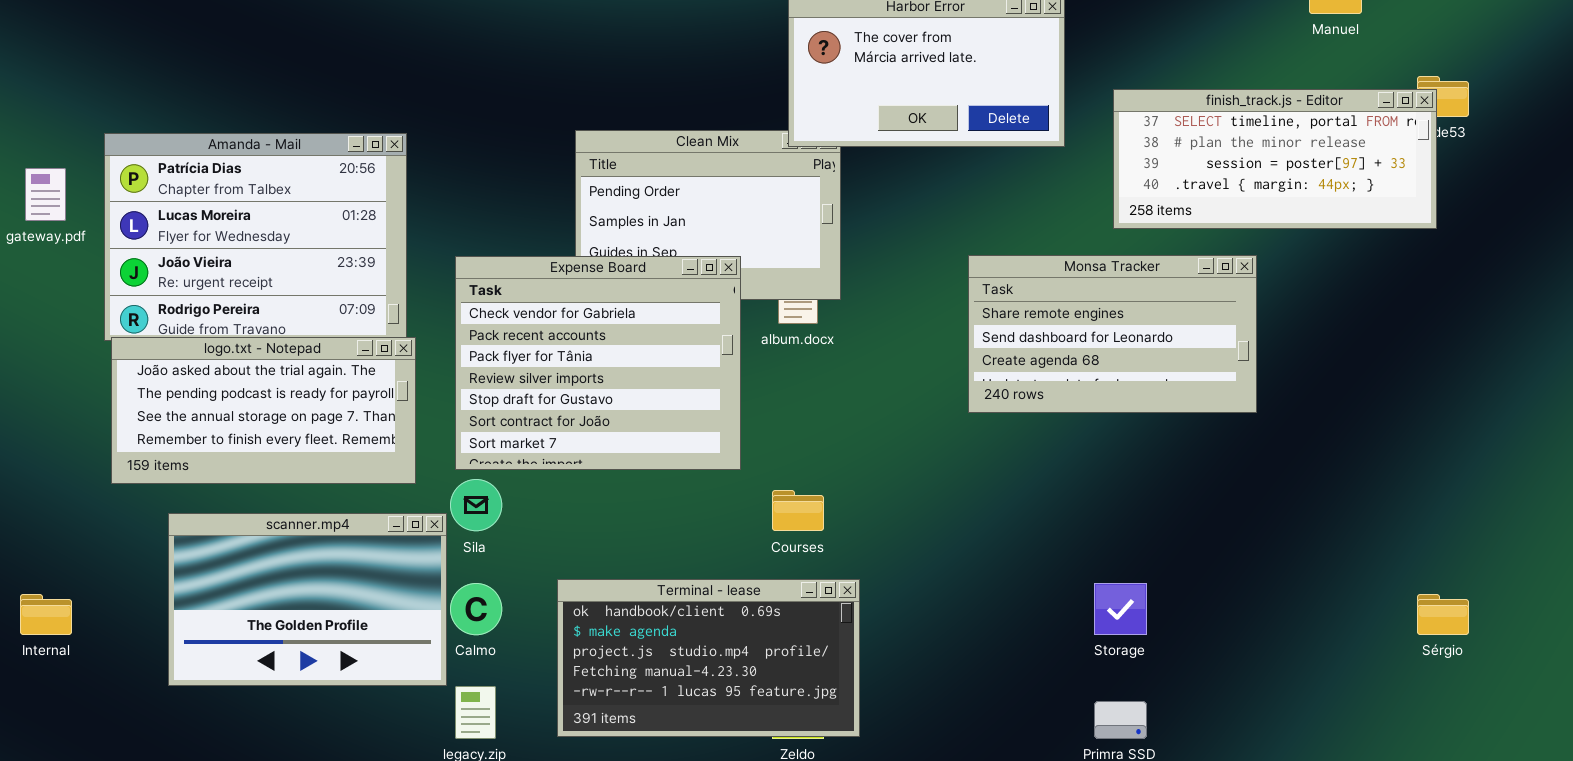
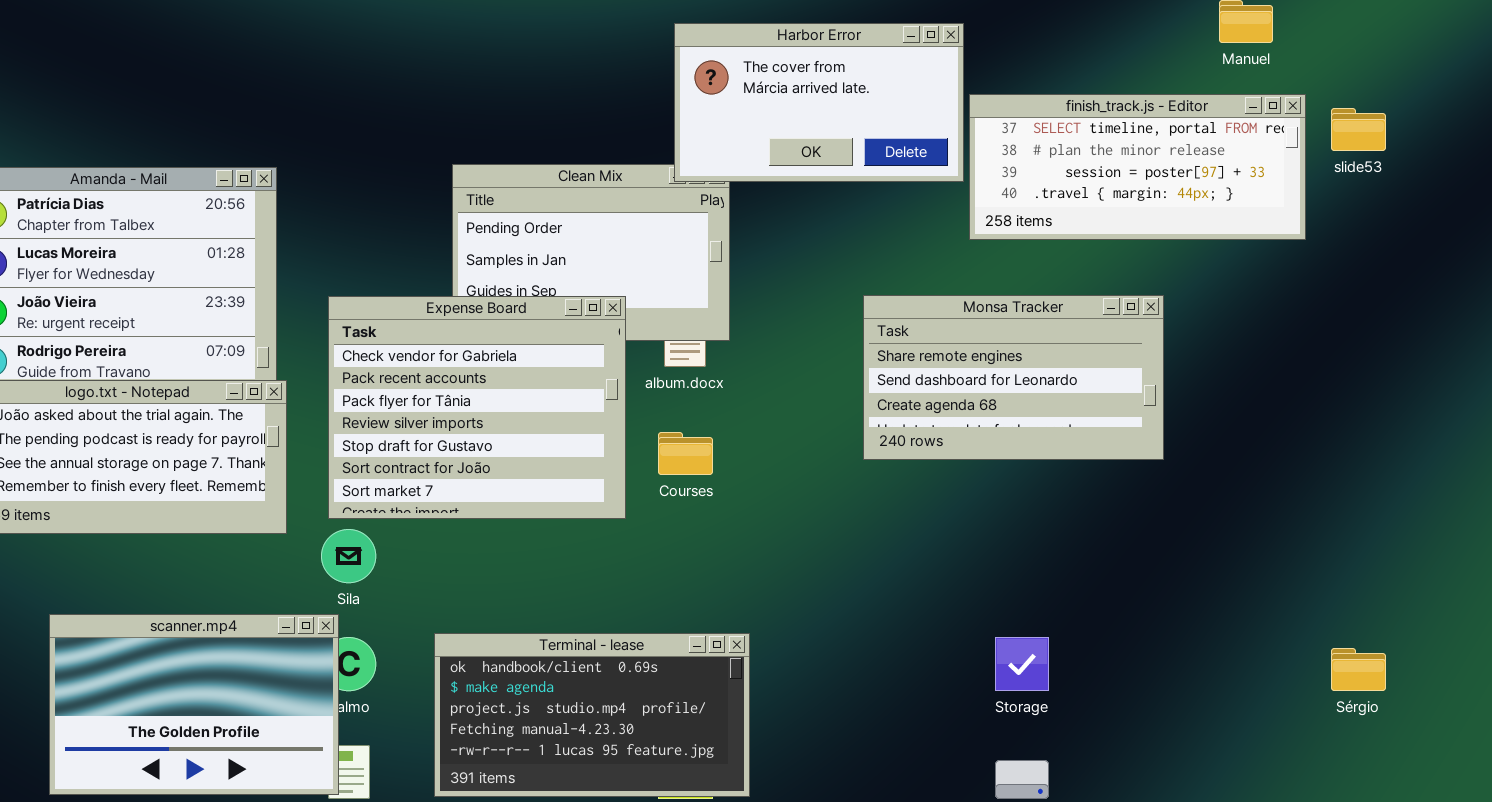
finish_track.js - Editor: [1113,89,1437,229] -> [969,94,1306,240], moved
Courses: [772,490,824,531] -> [658,432,713,475], moved
scanner.mp4: [168,513,447,686] -> [49,614,339,795], moved

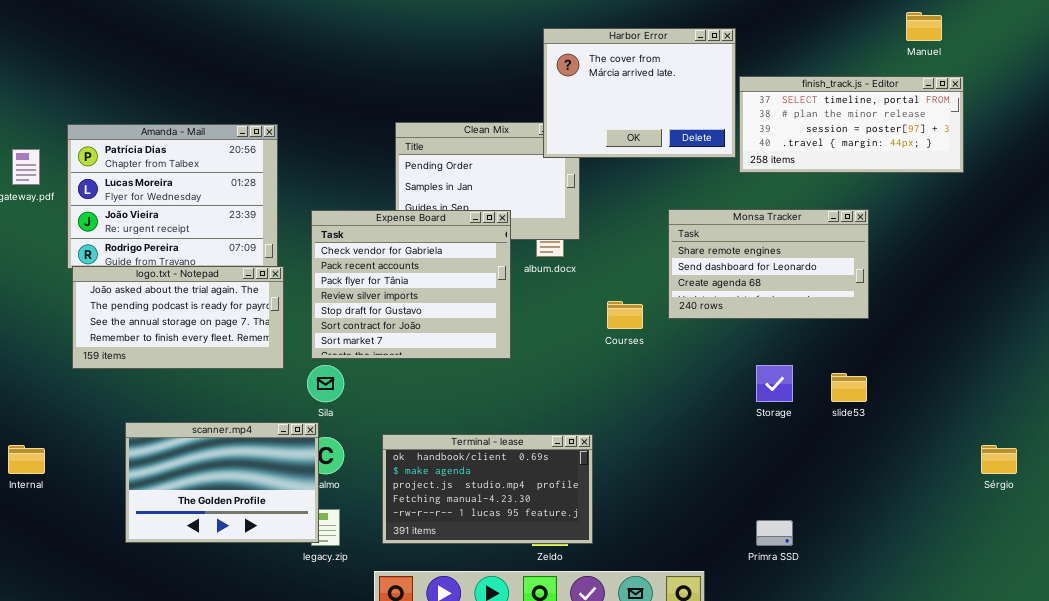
Harbor Error: [674,23,964,182] -> [543,28,736,158], resized
slide53: [1331,108,1386,151] -> [831,373,867,402], moved
Courses: [658,432,713,475] -> [607,301,643,329], moved
Storage: [995,637,1049,691] -> [756,365,793,402], moved

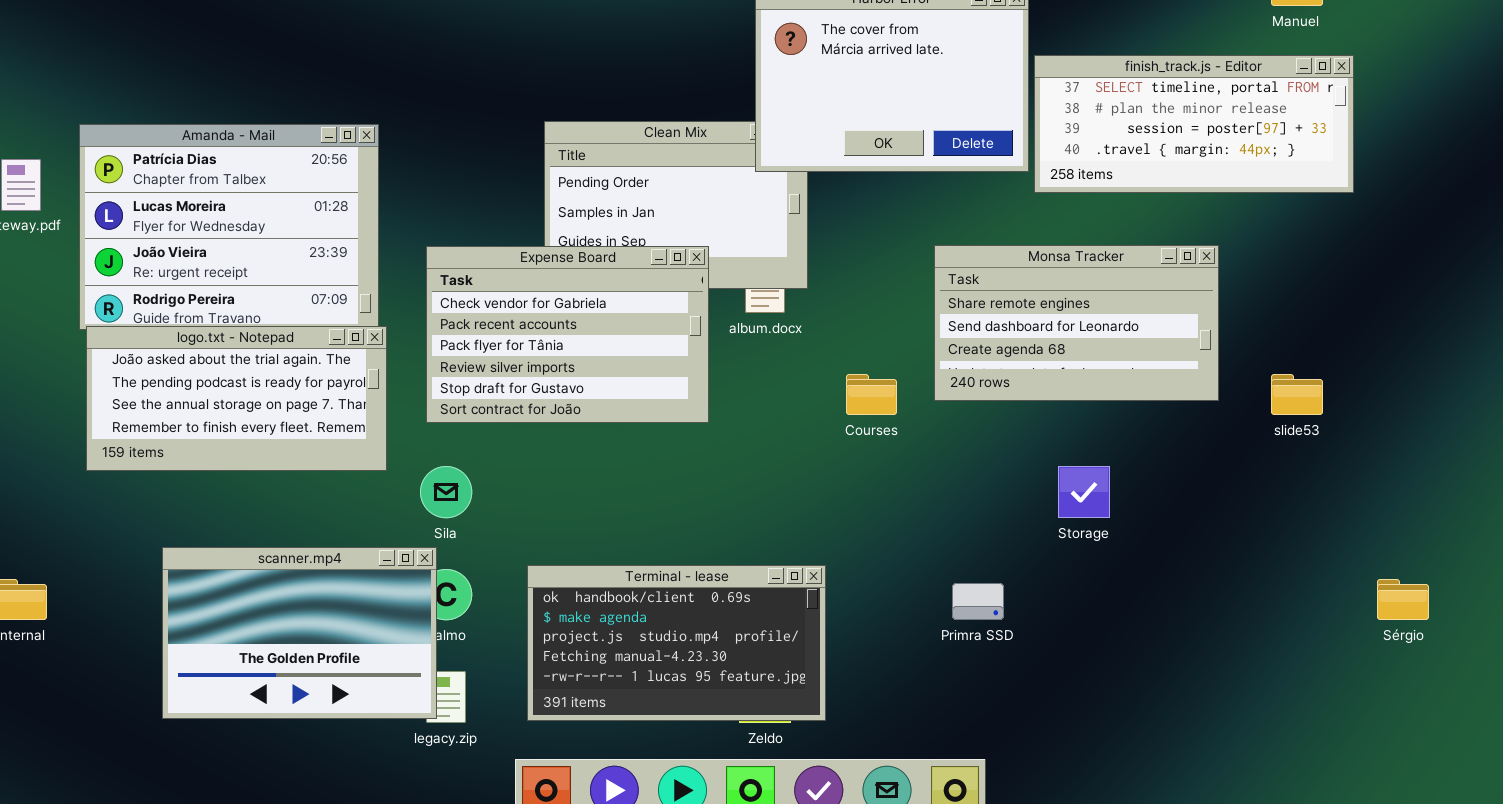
Expense Board: [311,210,511,359] -> [426,246,709,423], resized
slide53: [831,373,867,402] -> [1271,374,1323,415], moved
Primra SSD: [756,520,793,546] -> [952,583,1004,620], moved

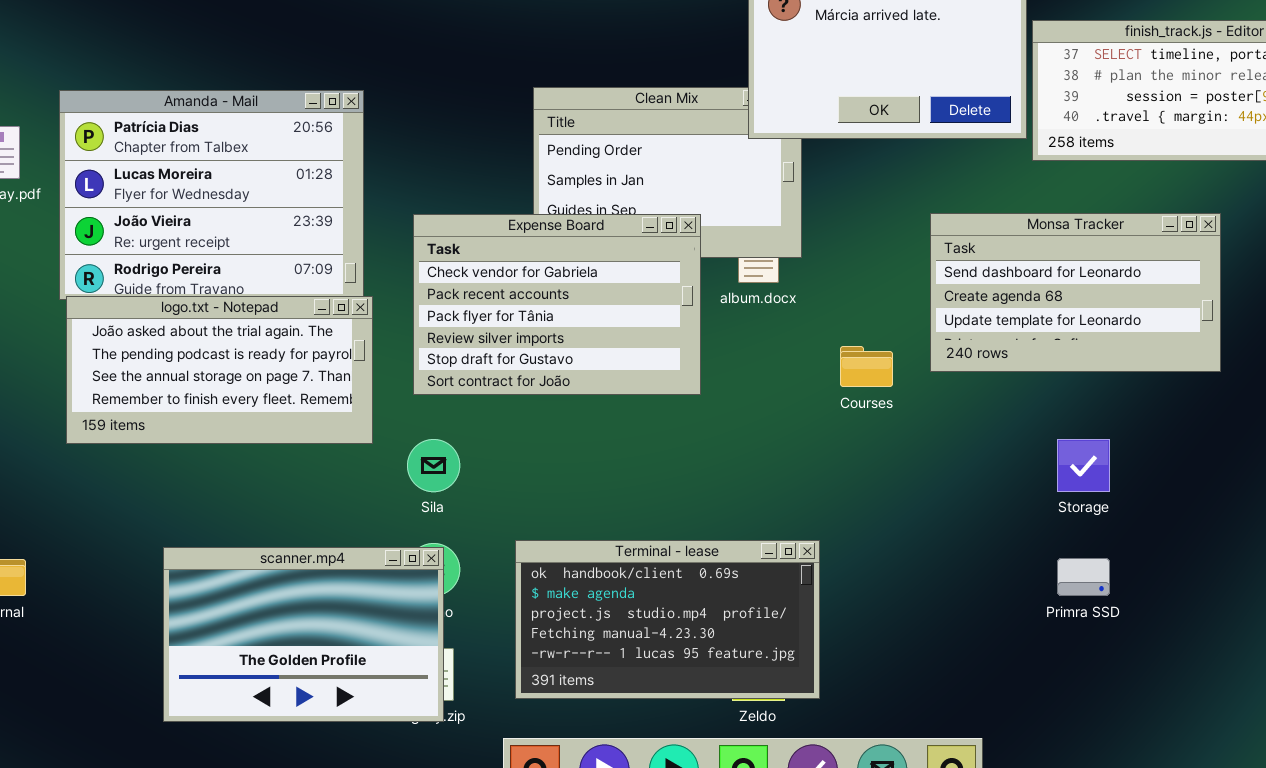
Monsa Tracker: [934,245,1219,401] -> [930,213,1221,372], scrolled down 1 row
scanner.mp4: [162,547,437,719] -> [163,547,444,722], moved
Primra SSD: [952,583,1004,620] -> [1057,558,1110,596], moved

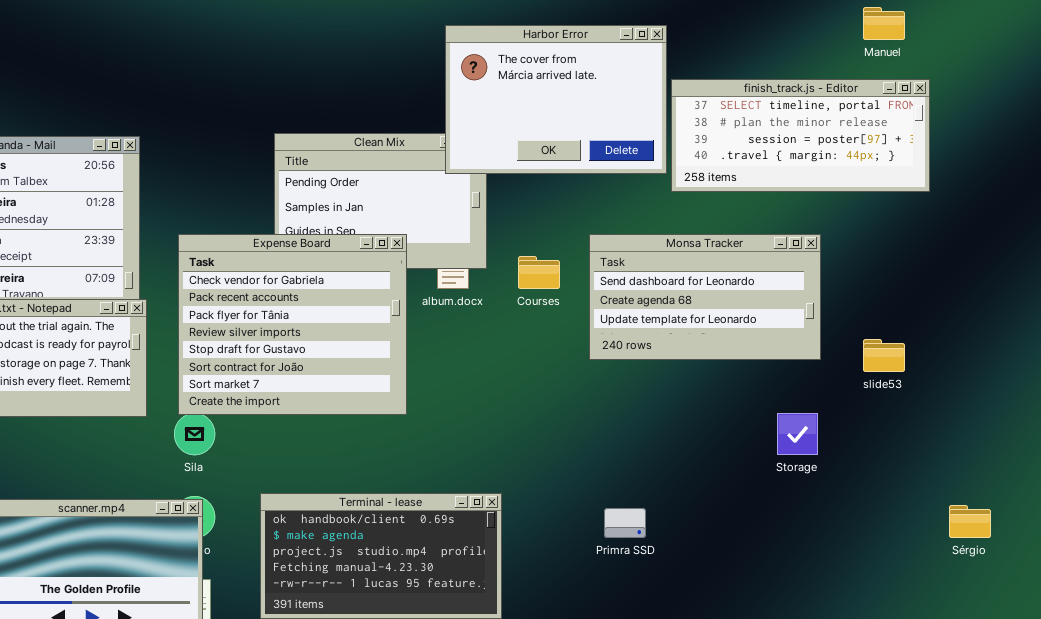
Expense Board: [413,214,701,395] -> [178,234,407,415], resized
Courses: [840,346,893,387] -> [518,256,560,289], moved
Storage: [1057,439,1110,492] -> [777,413,818,455], moved
Primra SSD: [1057,558,1110,596] -> [604,508,646,538], moved

